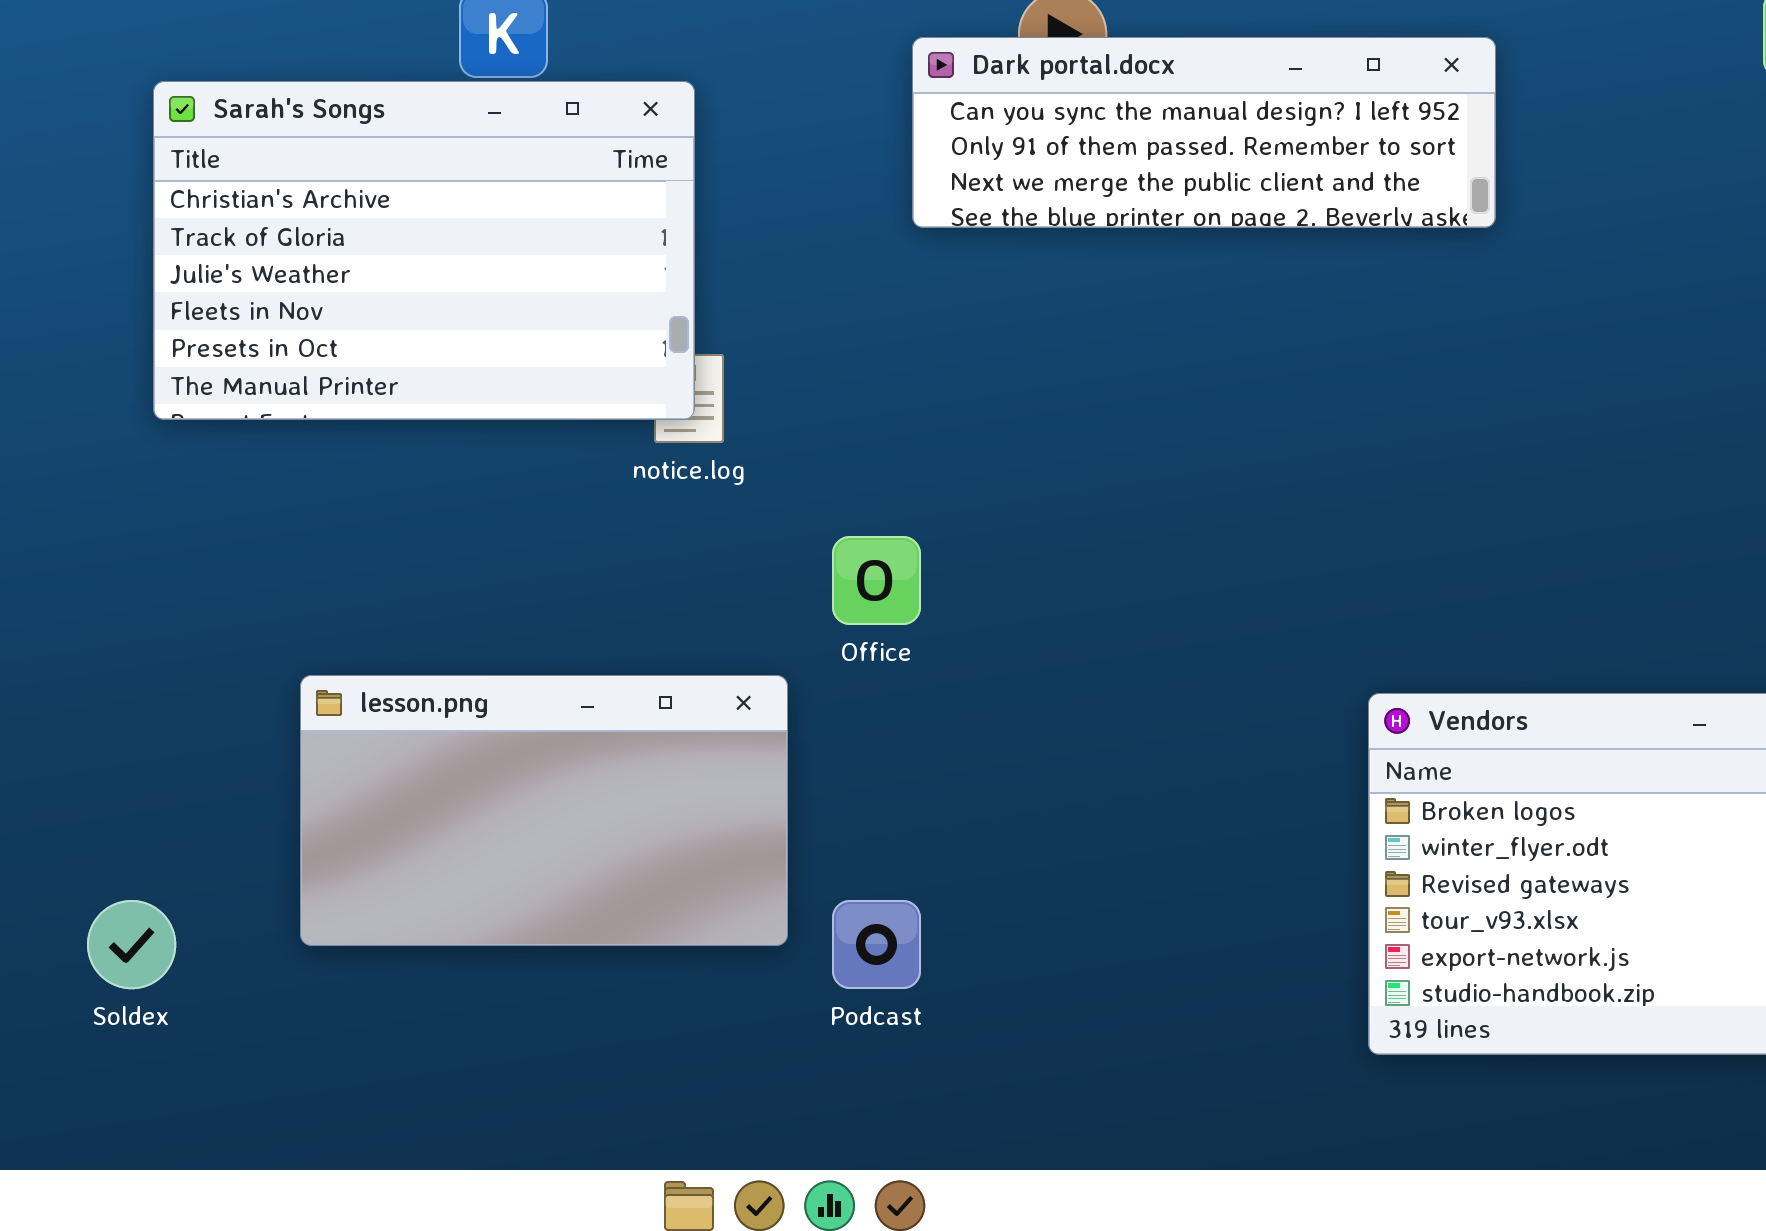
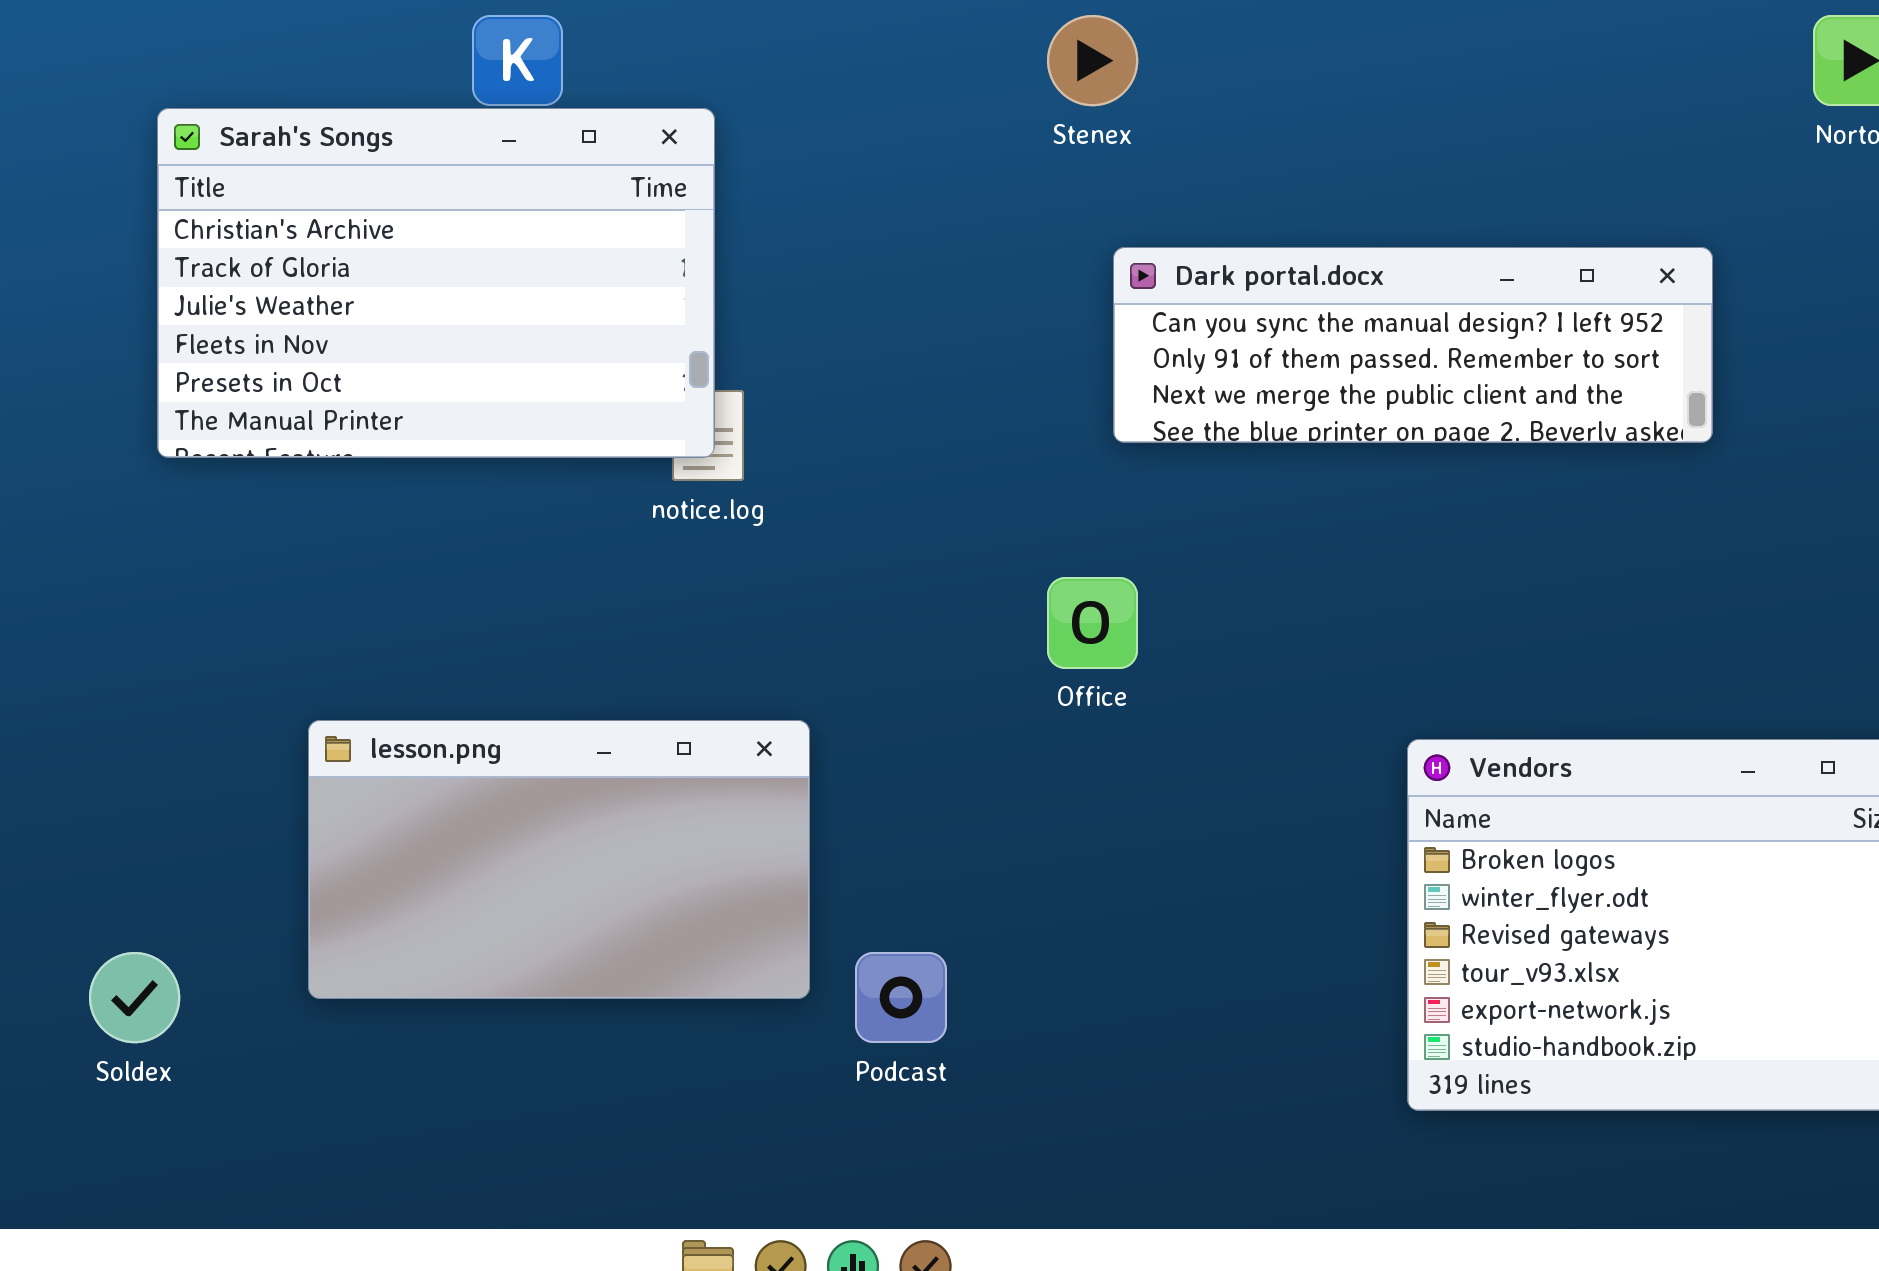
Dark portal.docx: [912,37,1496,228] -> [1113,247,1713,443], moved
Office: [832,536,921,625] -> [1047,577,1138,669], moved

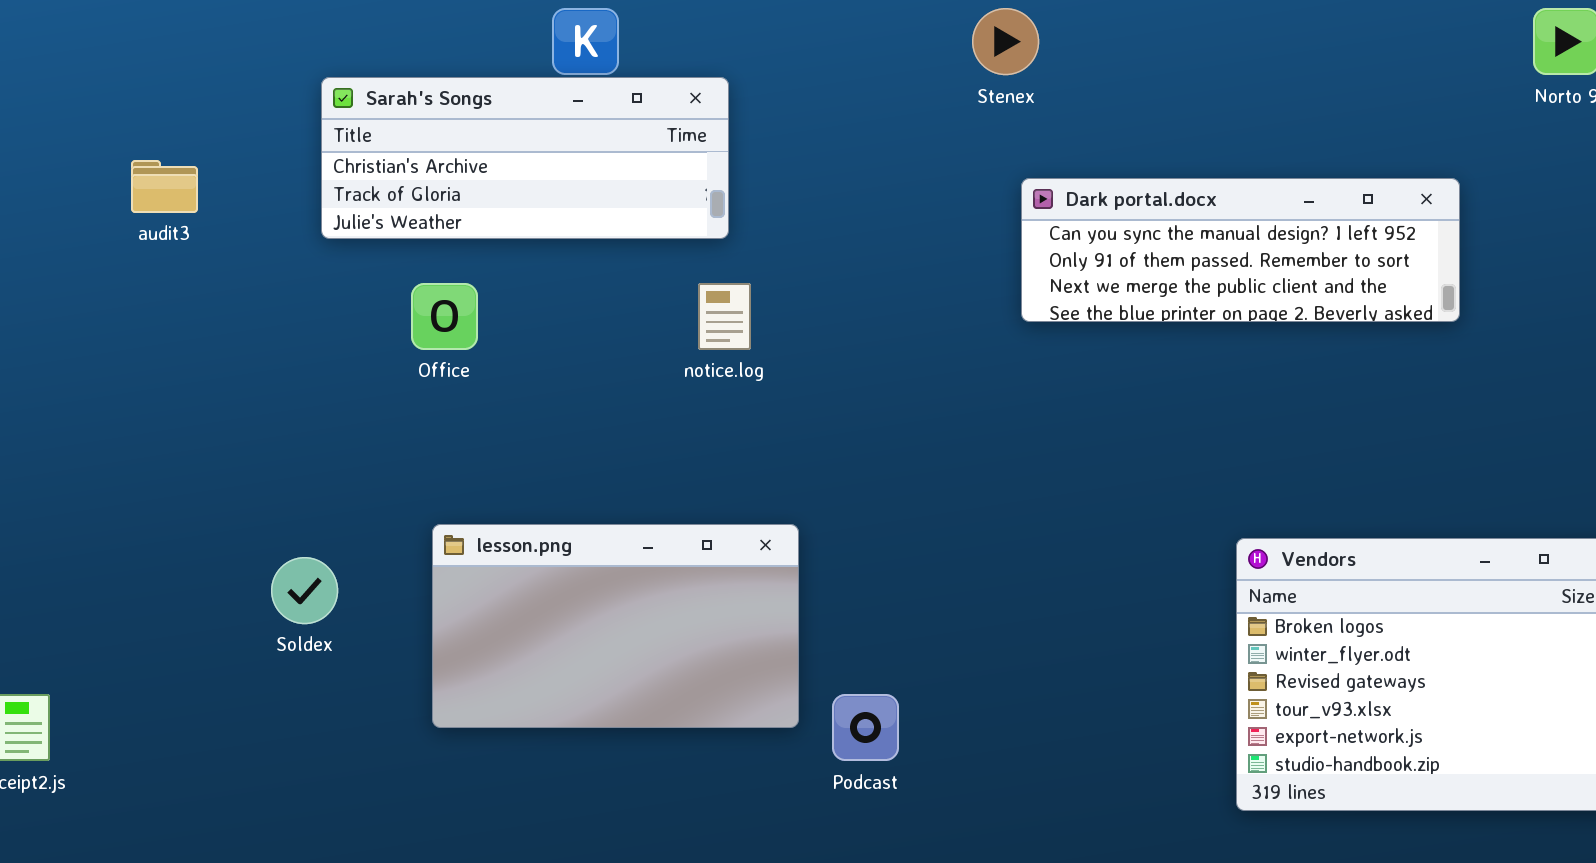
Sarah's Songs: [157,108,715,458] -> [321,77,729,239], resized
Office: [1047,577,1138,669] -> [411,283,478,350], moved
Soldex: [89,952,180,1043] -> [271,557,338,624], moved

